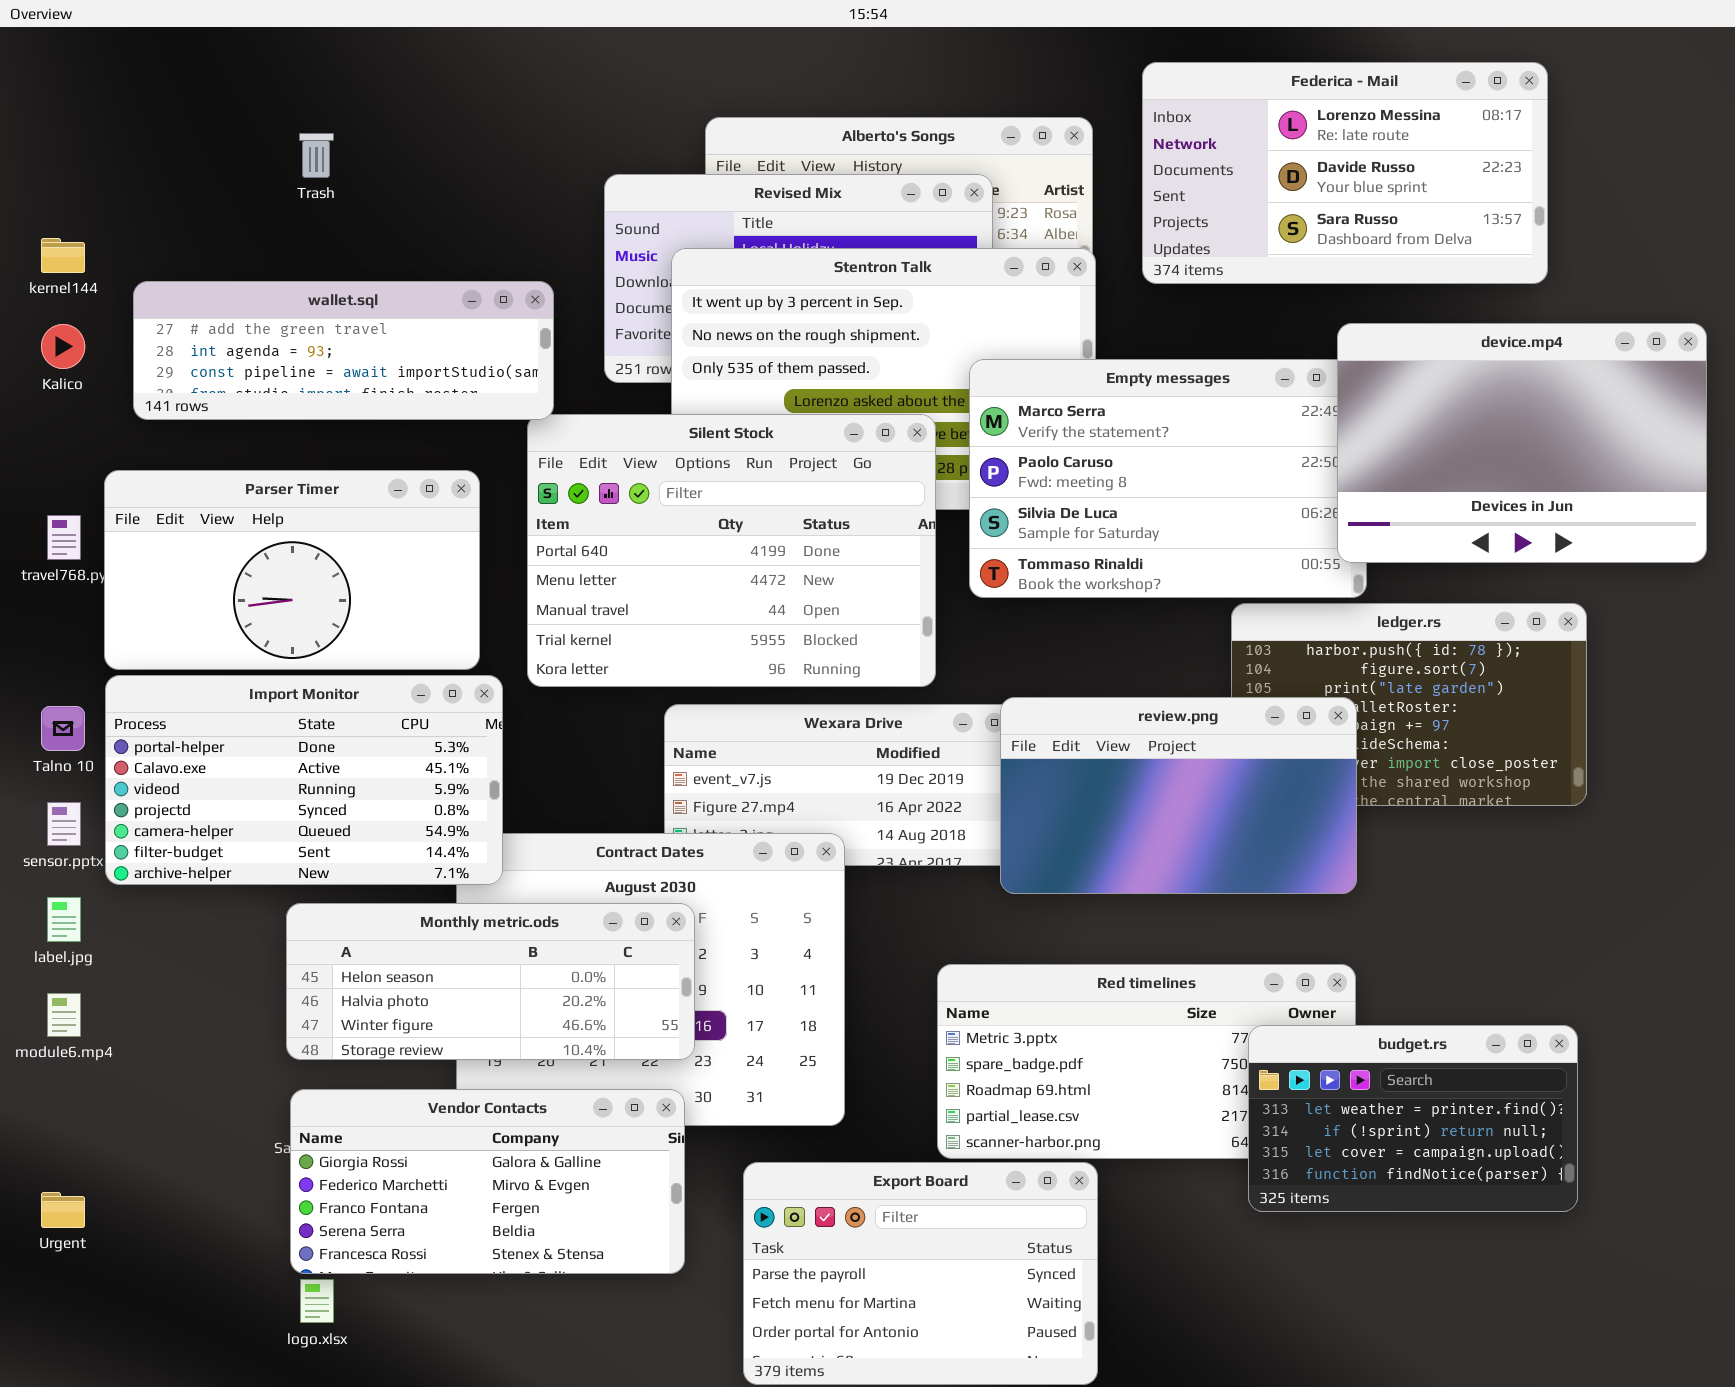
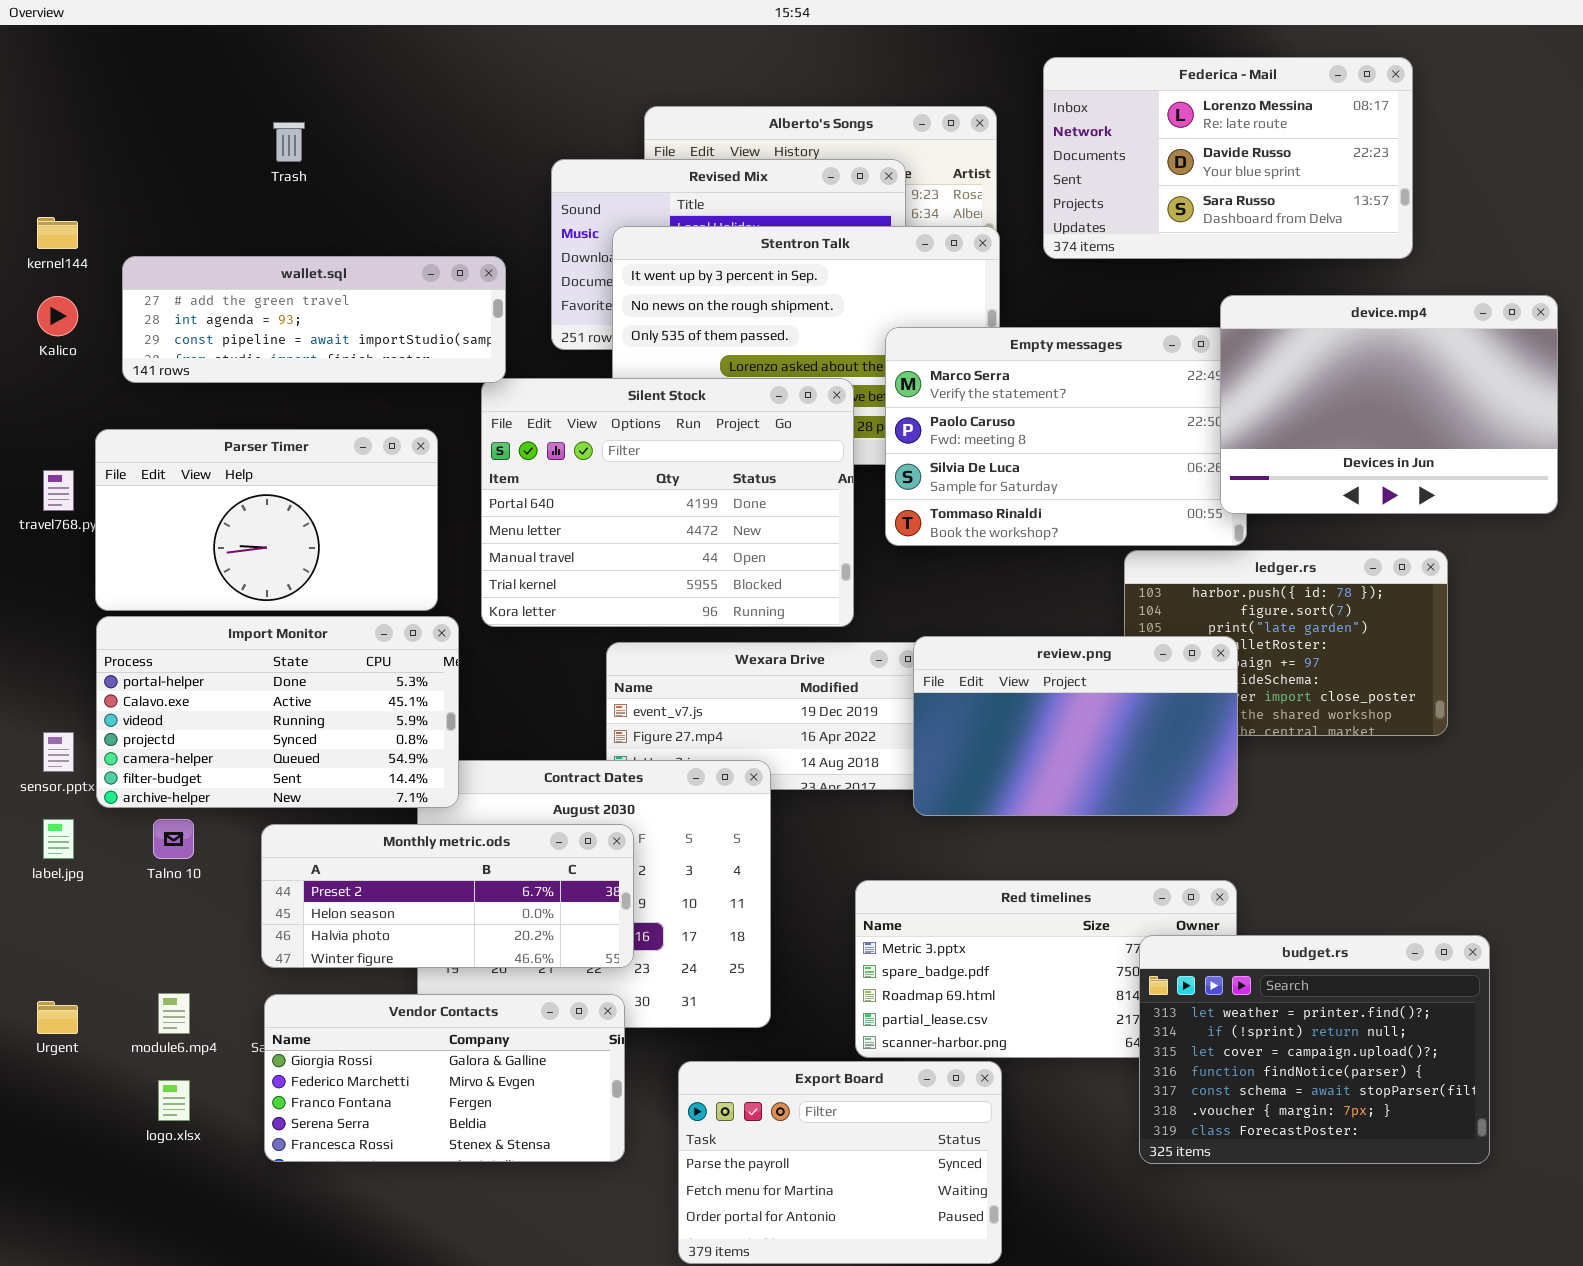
Talno 10: [41,706,85,751] -> [153,819,194,859], moved
Monthly metric.ods: [286,903,695,1060] -> [261,824,634,968], scrolled up 1 row
module6.mp4: [47,993,81,1037] -> [158,993,190,1034], moved
budget.rs: [1248,1025,1578,1212] -> [1139,935,1490,1164], resized
Urgent: [41,1192,85,1228] -> [37,1001,78,1034], moved
logo.xlsx: [300,1279,334,1323] -> [158,1080,190,1121], moved

